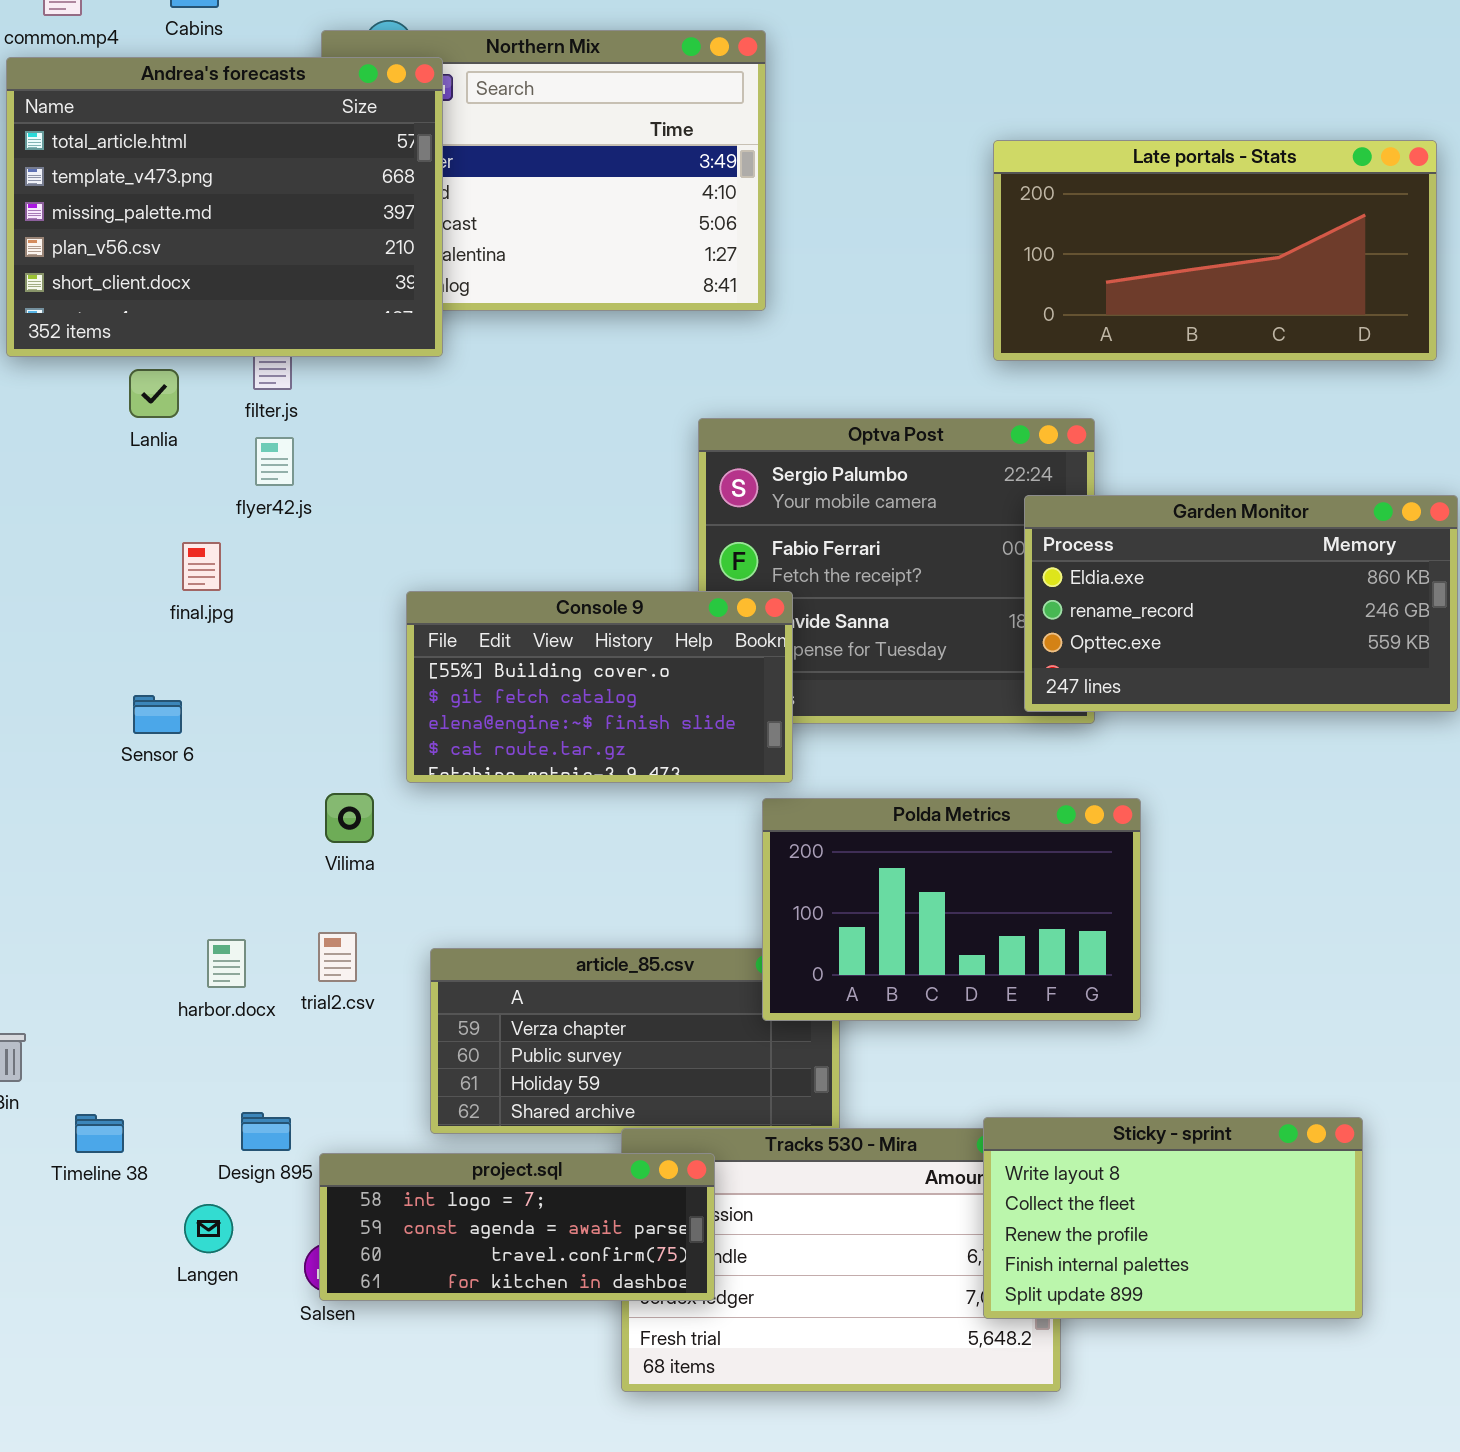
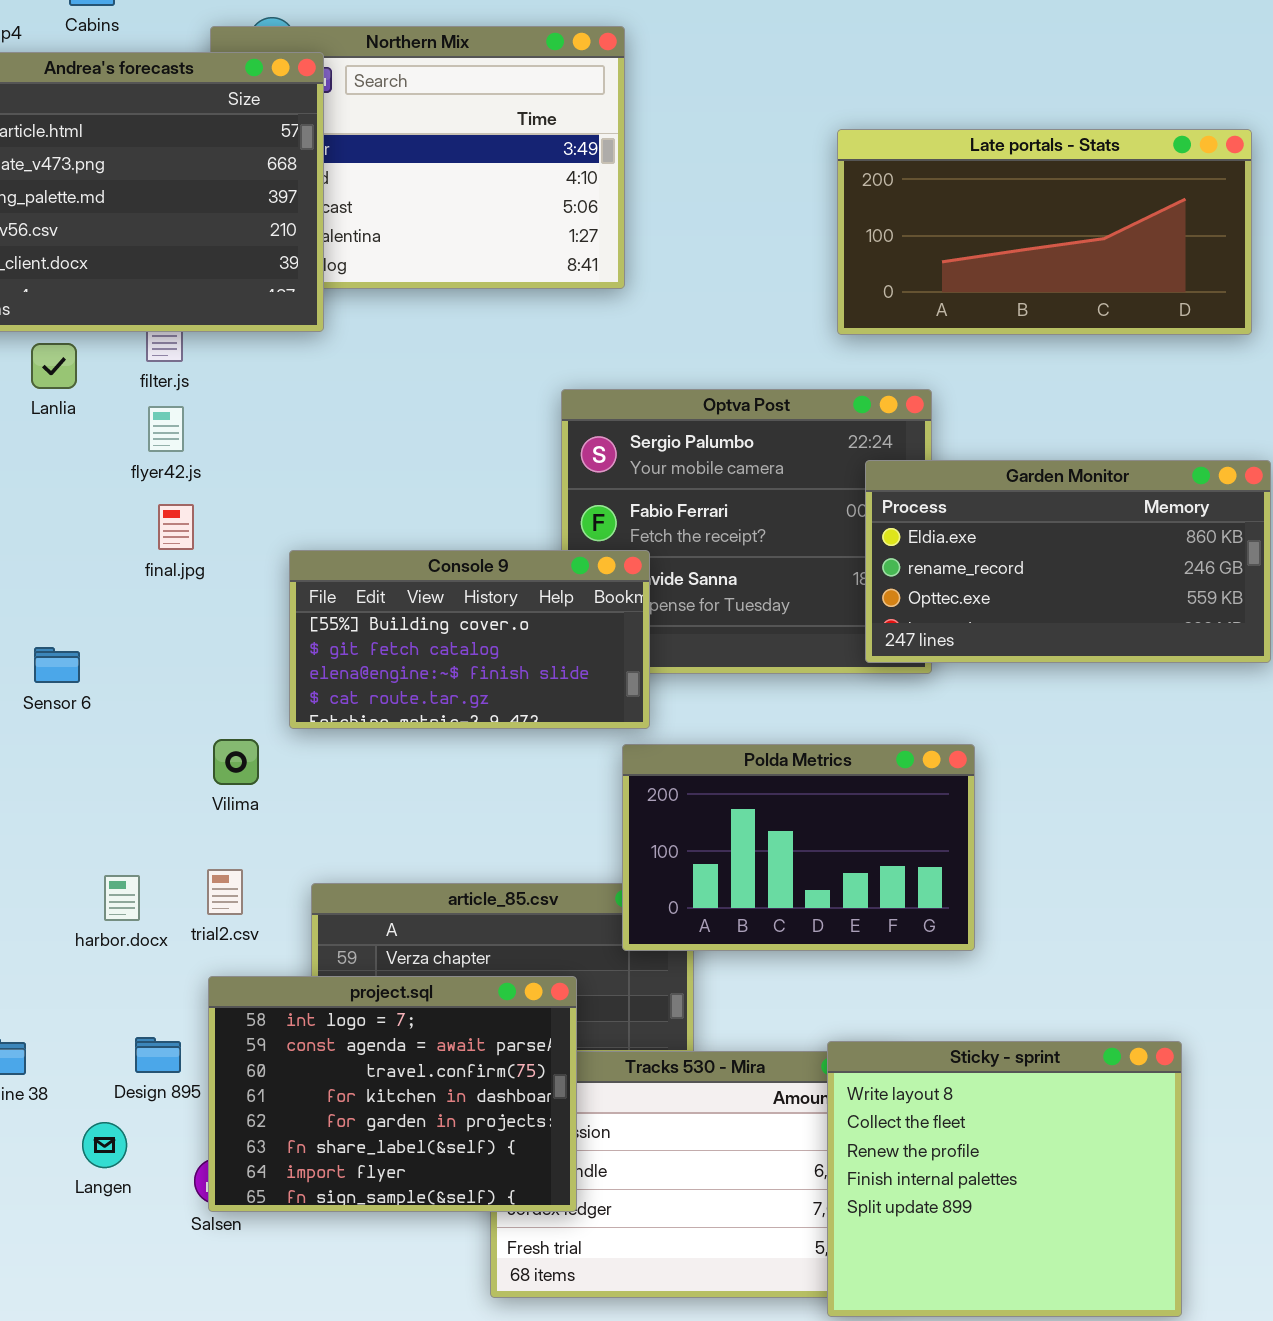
final.jpg: [182,542,221,591] -> [158,504,194,550], moved
Sticky - sprint: [983,1117,1363,1319] -> [827,1041,1182,1317], resized
project.sql: [319,1153,715,1301] -> [208,976,577,1212], resized

